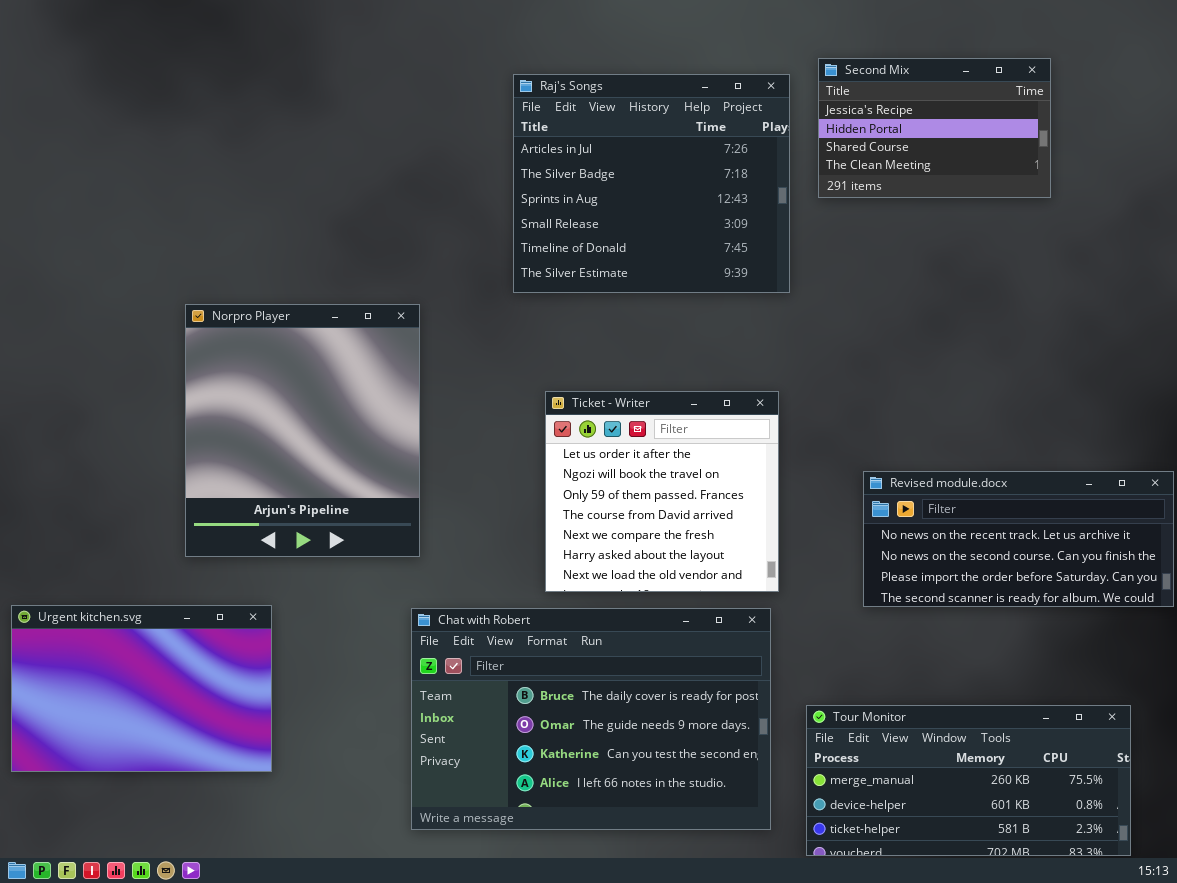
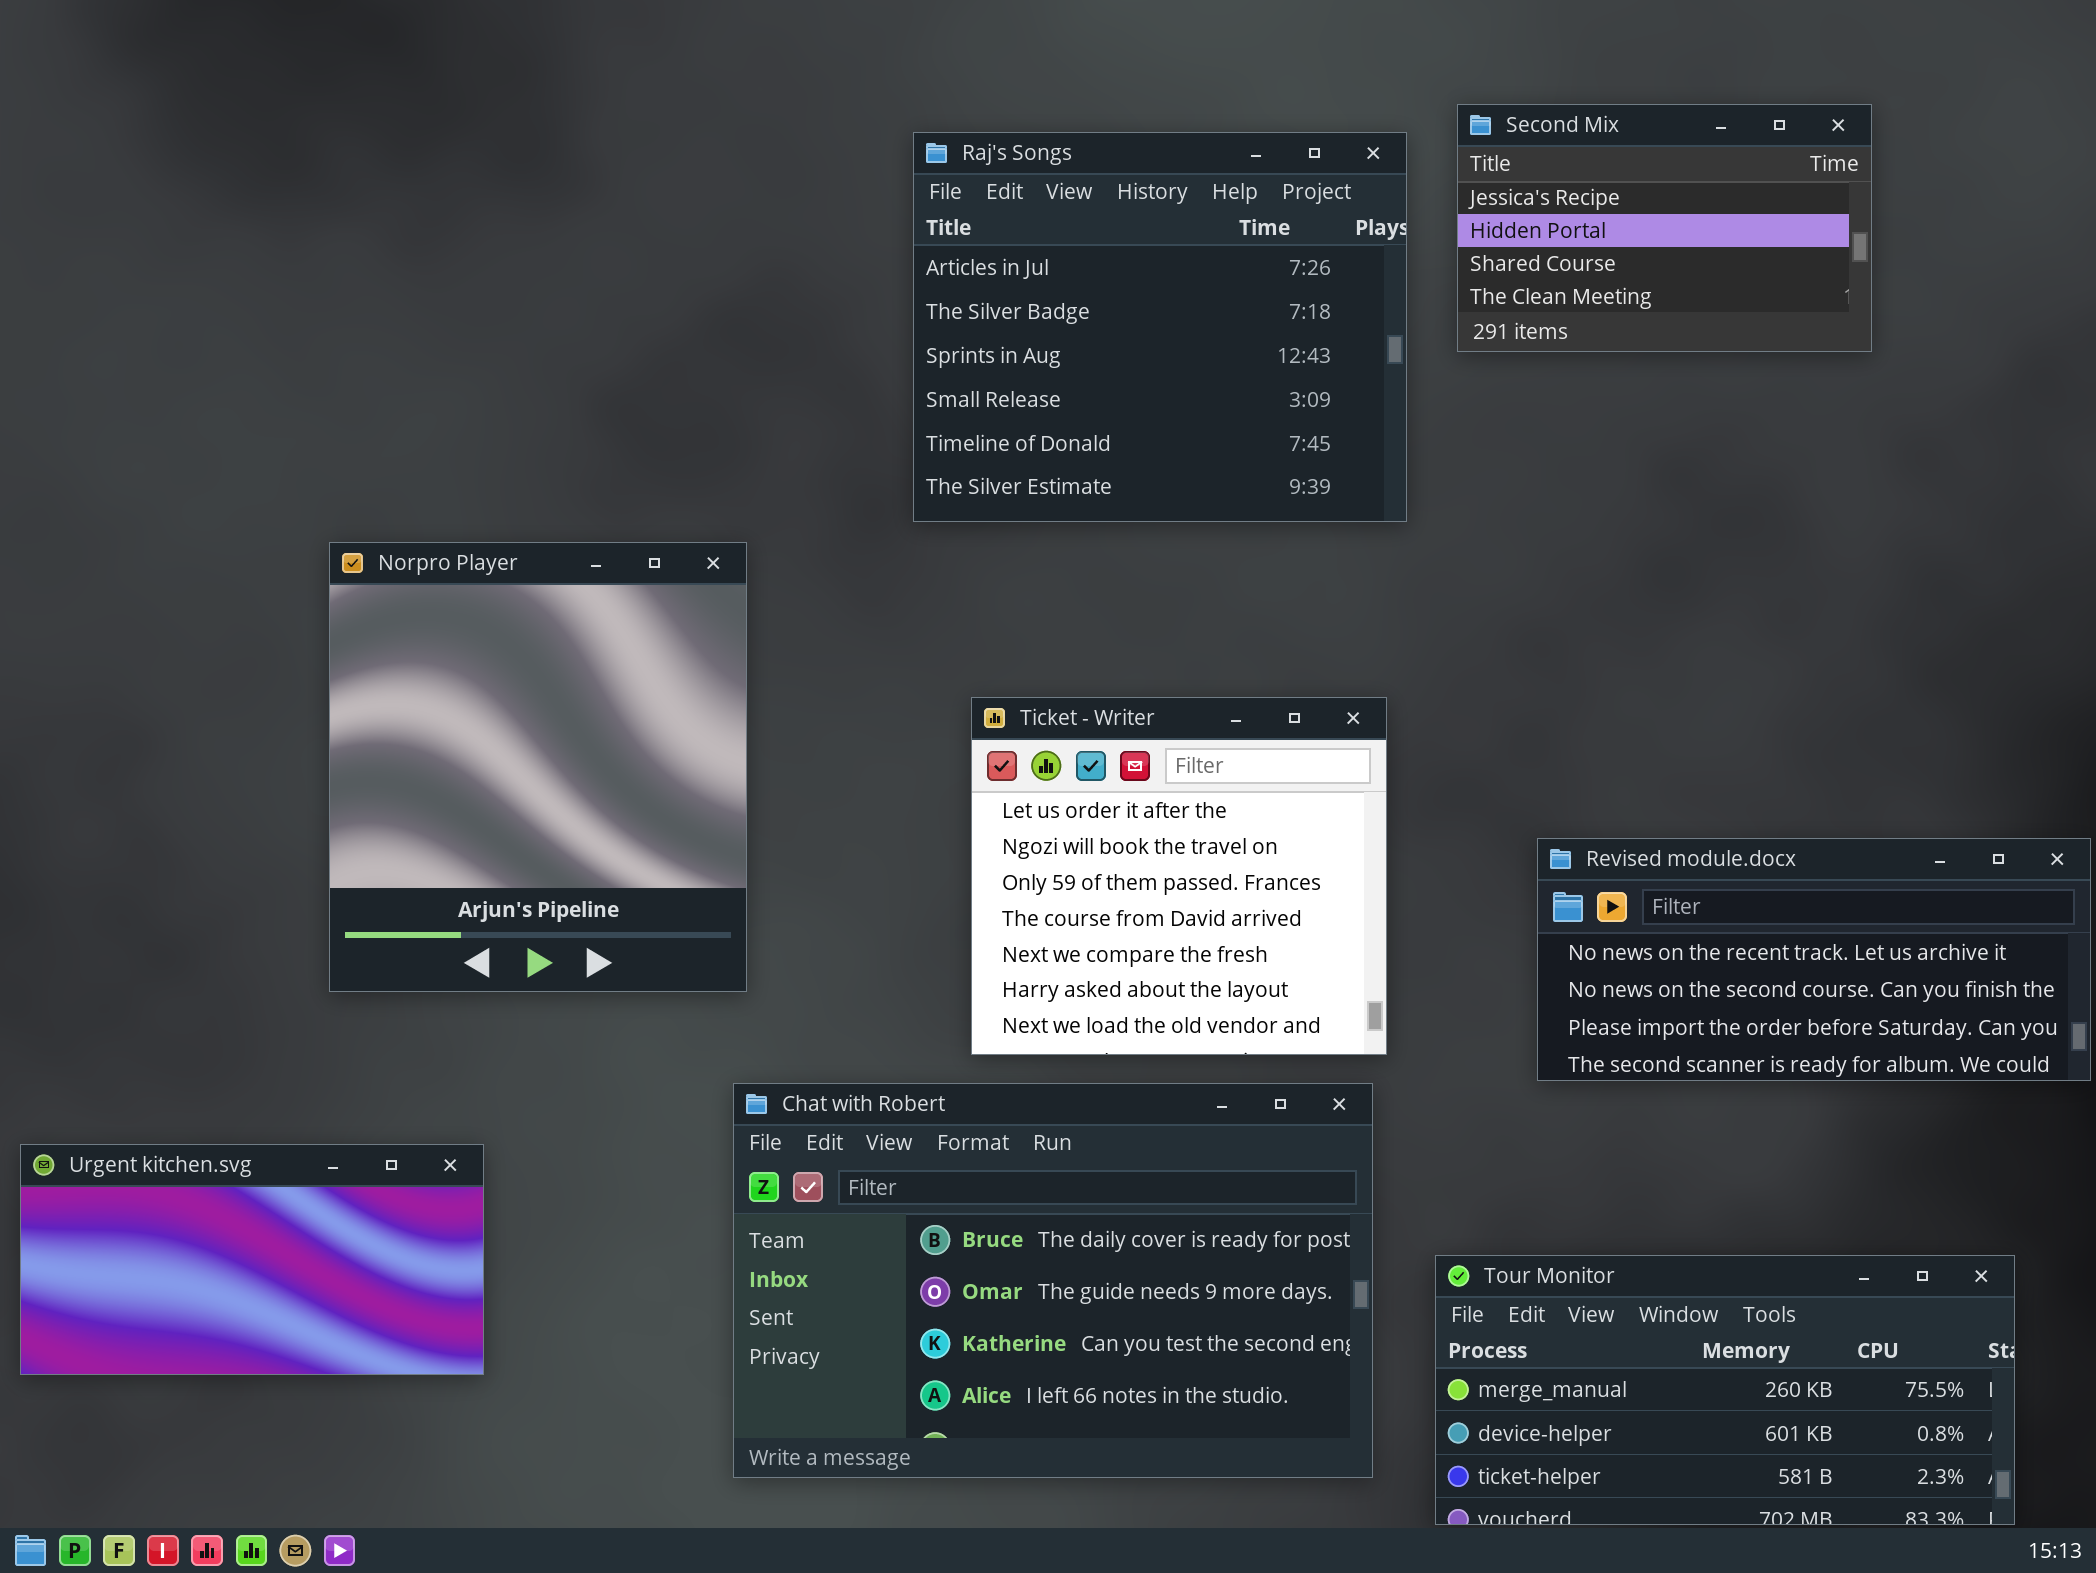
Urgent kitchen.svg: [11,605,272,772] -> [20,1144,484,1375], resized

